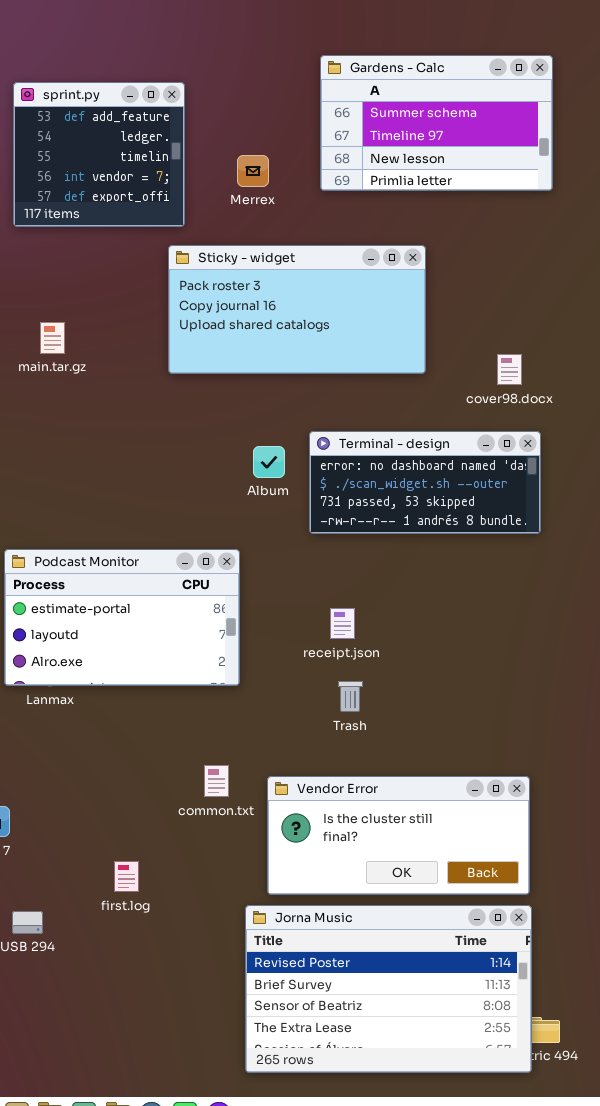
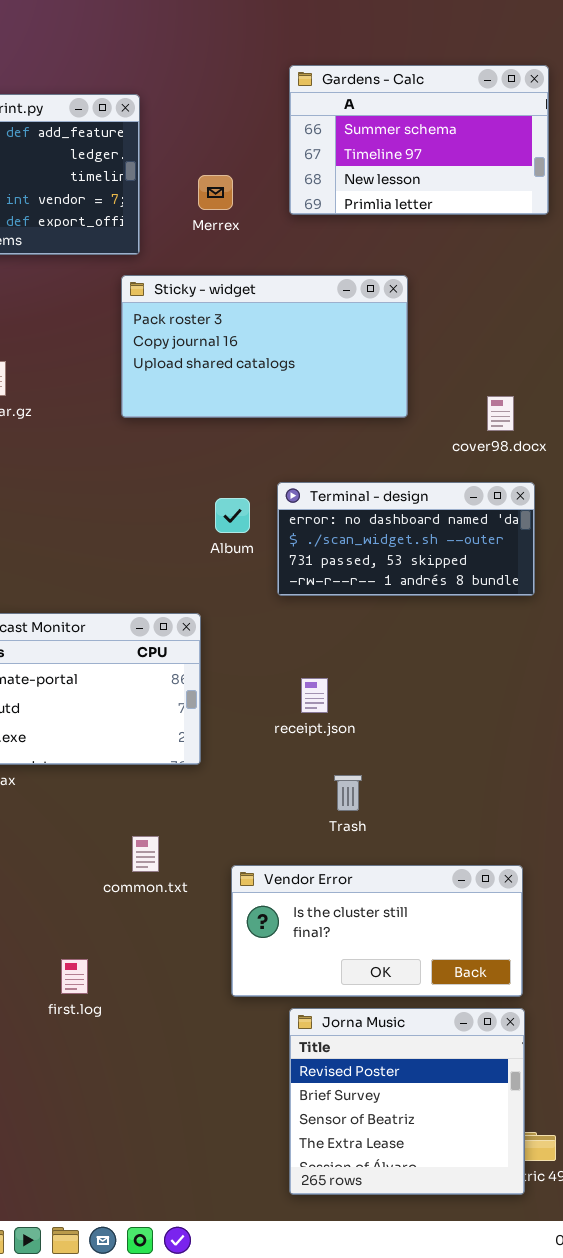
Trash: [338,681,363,712] -> [334,775,362,811], moved
common.txt: [204,765,229,797] -> [132,836,159,872], moved
Jorna Music: [245,905,532,1073] -> [289,1008,525,1195], resized

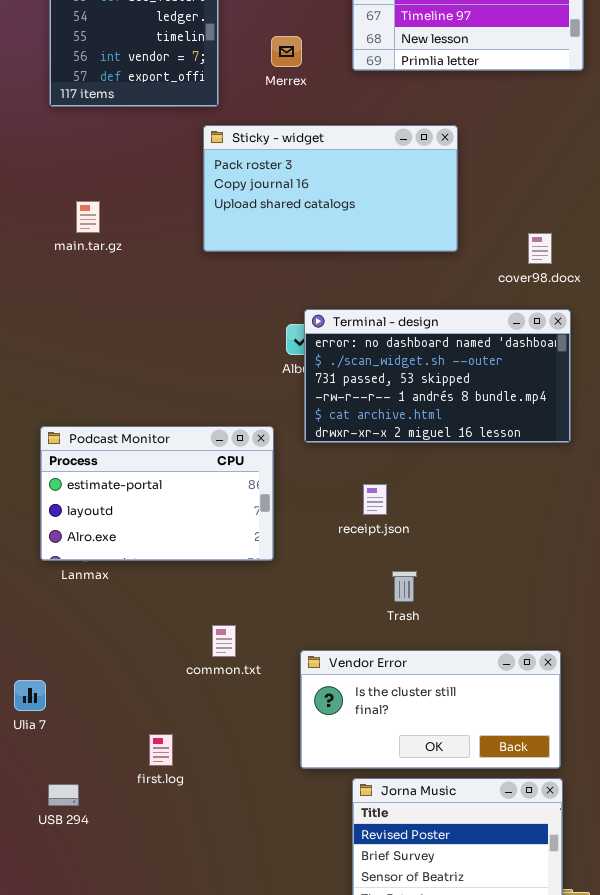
Terminal - design: [277,482,535,596] -> [304,309,571,443], resized

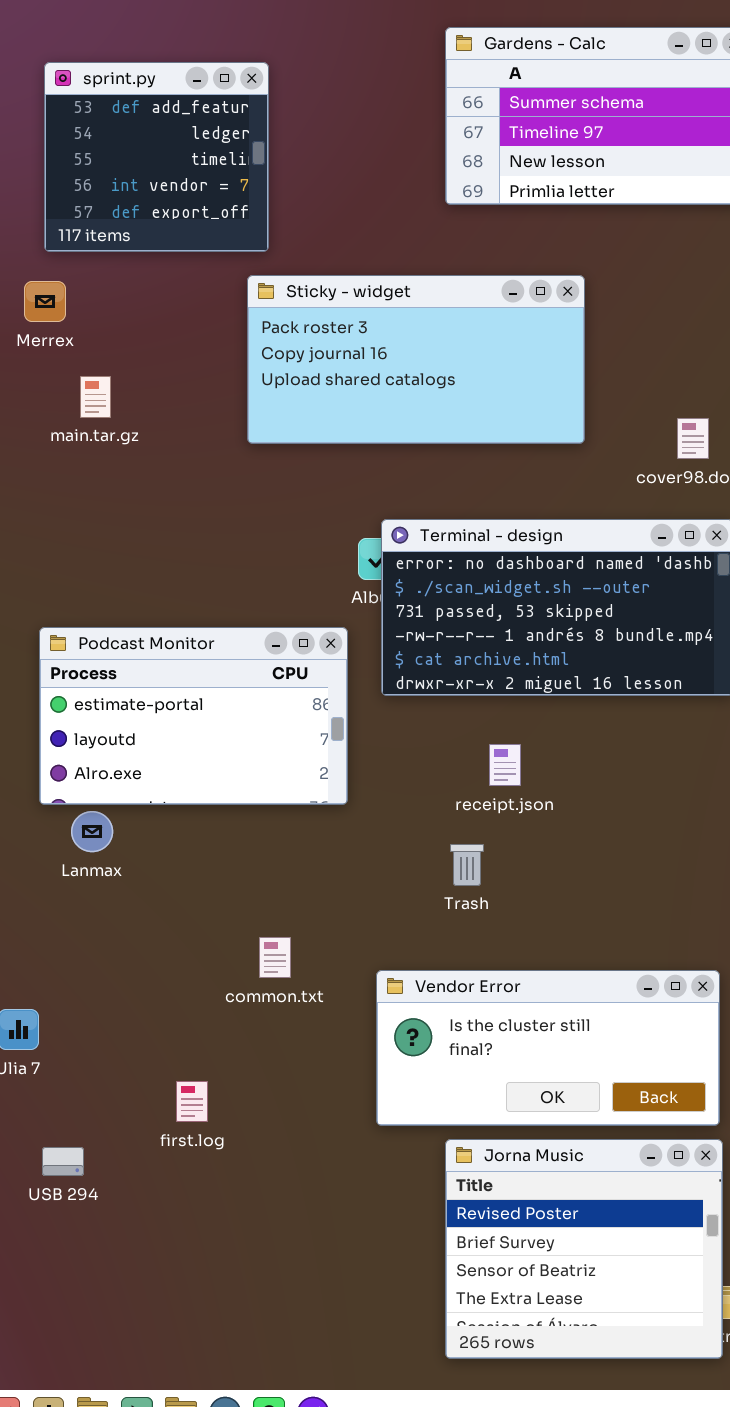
Merrex: [271,36,302,67] -> [24,281,66,322], moved
Podcast Monitor: [40,426,274,561] -> [39,627,348,805], moved
receipt.json: [363,484,387,515] -> [489,744,521,786], moved
Trash: [392,571,417,602] -> [450,844,484,886], moved

